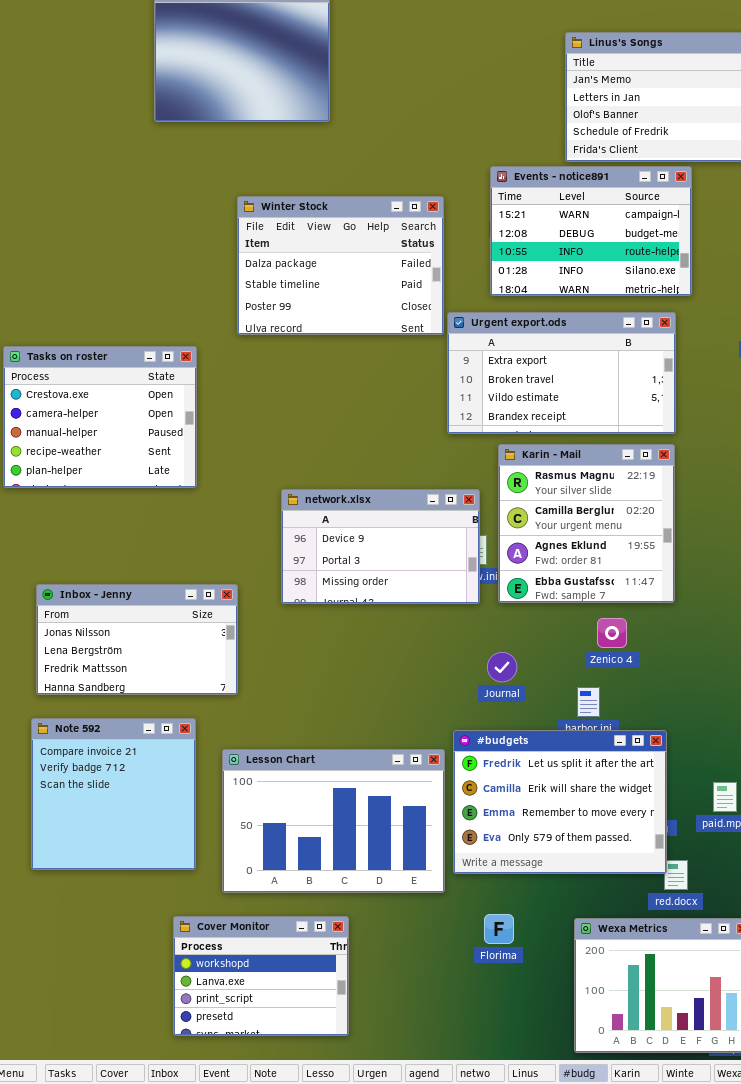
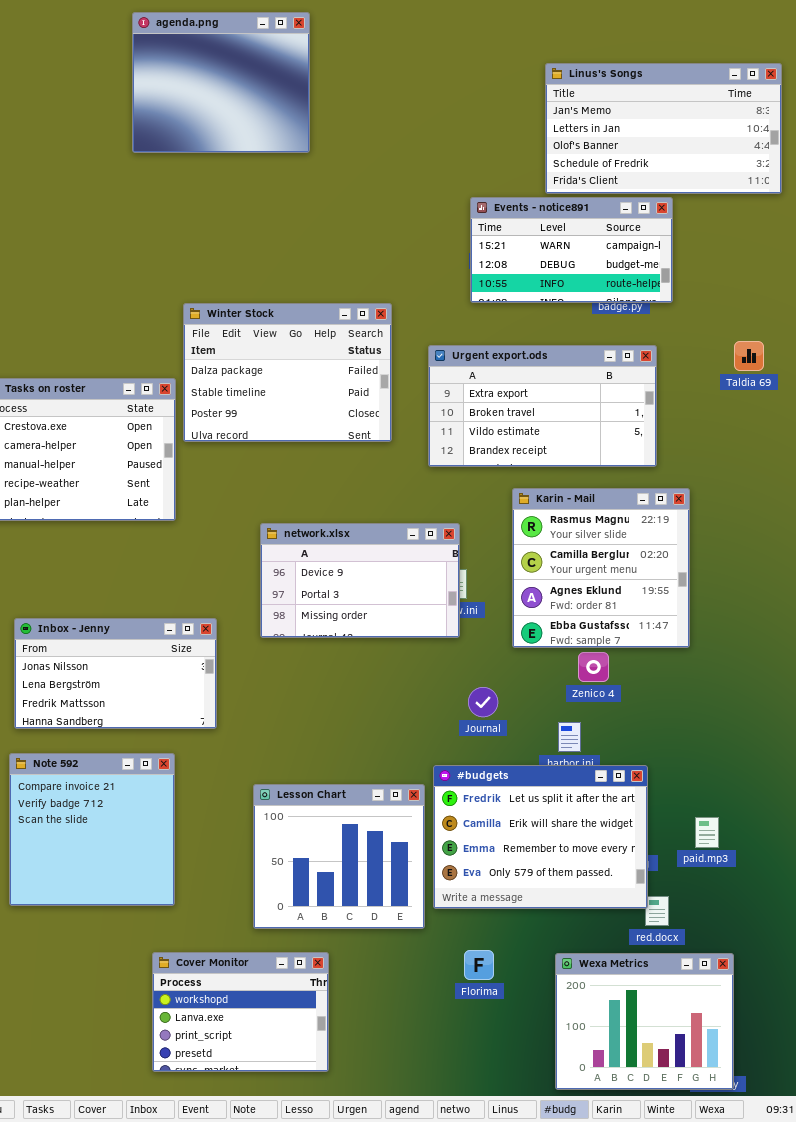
Events - notice891: [490,166,692,296] -> [470,197,673,303], resized
Winter Stock: [237,196,444,335] -> [183,303,392,442], moved
Karin - Mail: [498,444,675,603] -> [512,488,690,648], moved
Lesson Chart: [222,749,445,893] -> [253,784,425,929], resized

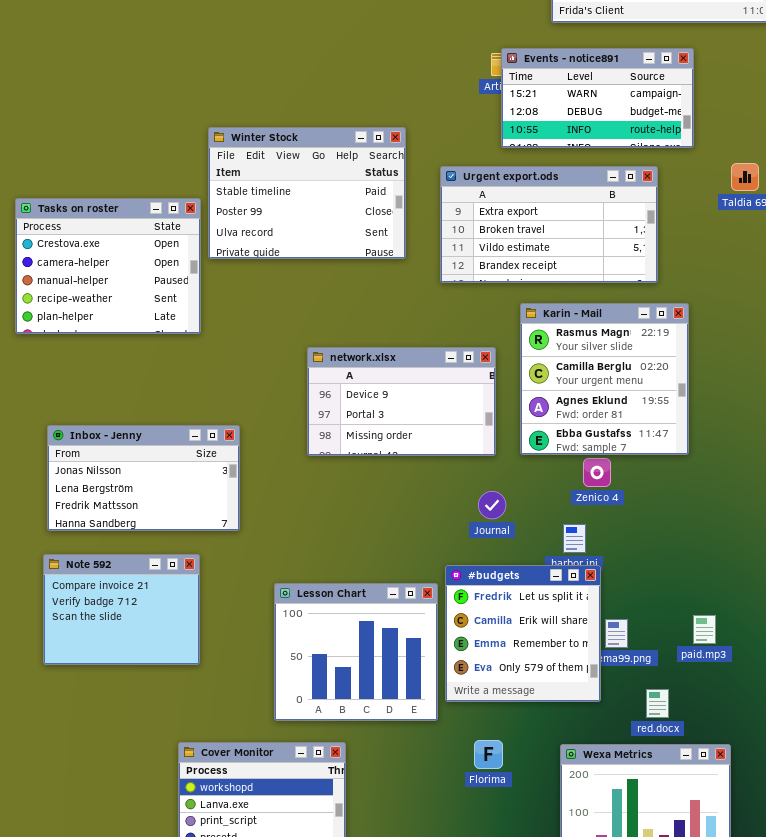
Events - notice891: [470,197,673,303] -> [501,48,694,148], moved
Winter Stock: [183,303,392,442] -> [208,127,406,259], scrolled down 1 row
network.xlsx: [260,523,460,638] -> [307,347,496,456], moved
Note 592: [9,753,175,906] -> [43,554,200,665], resized
#budgets: [433,765,648,909] -> [445,565,601,702], resized

